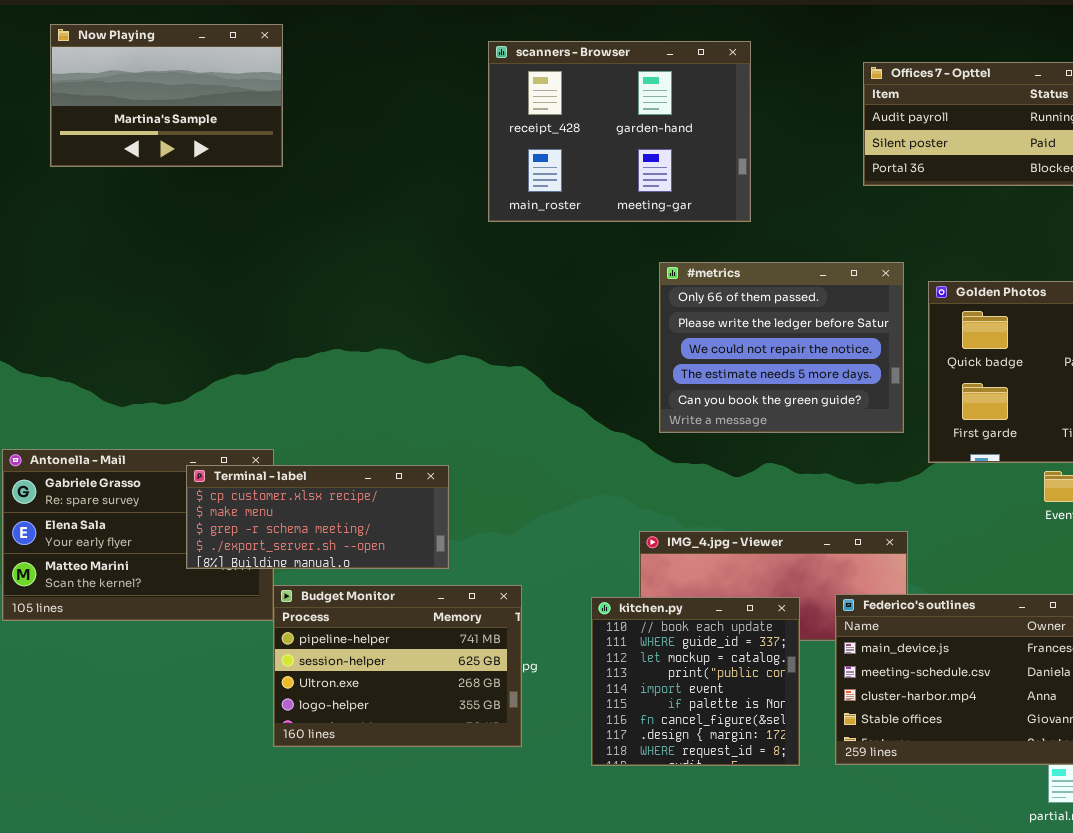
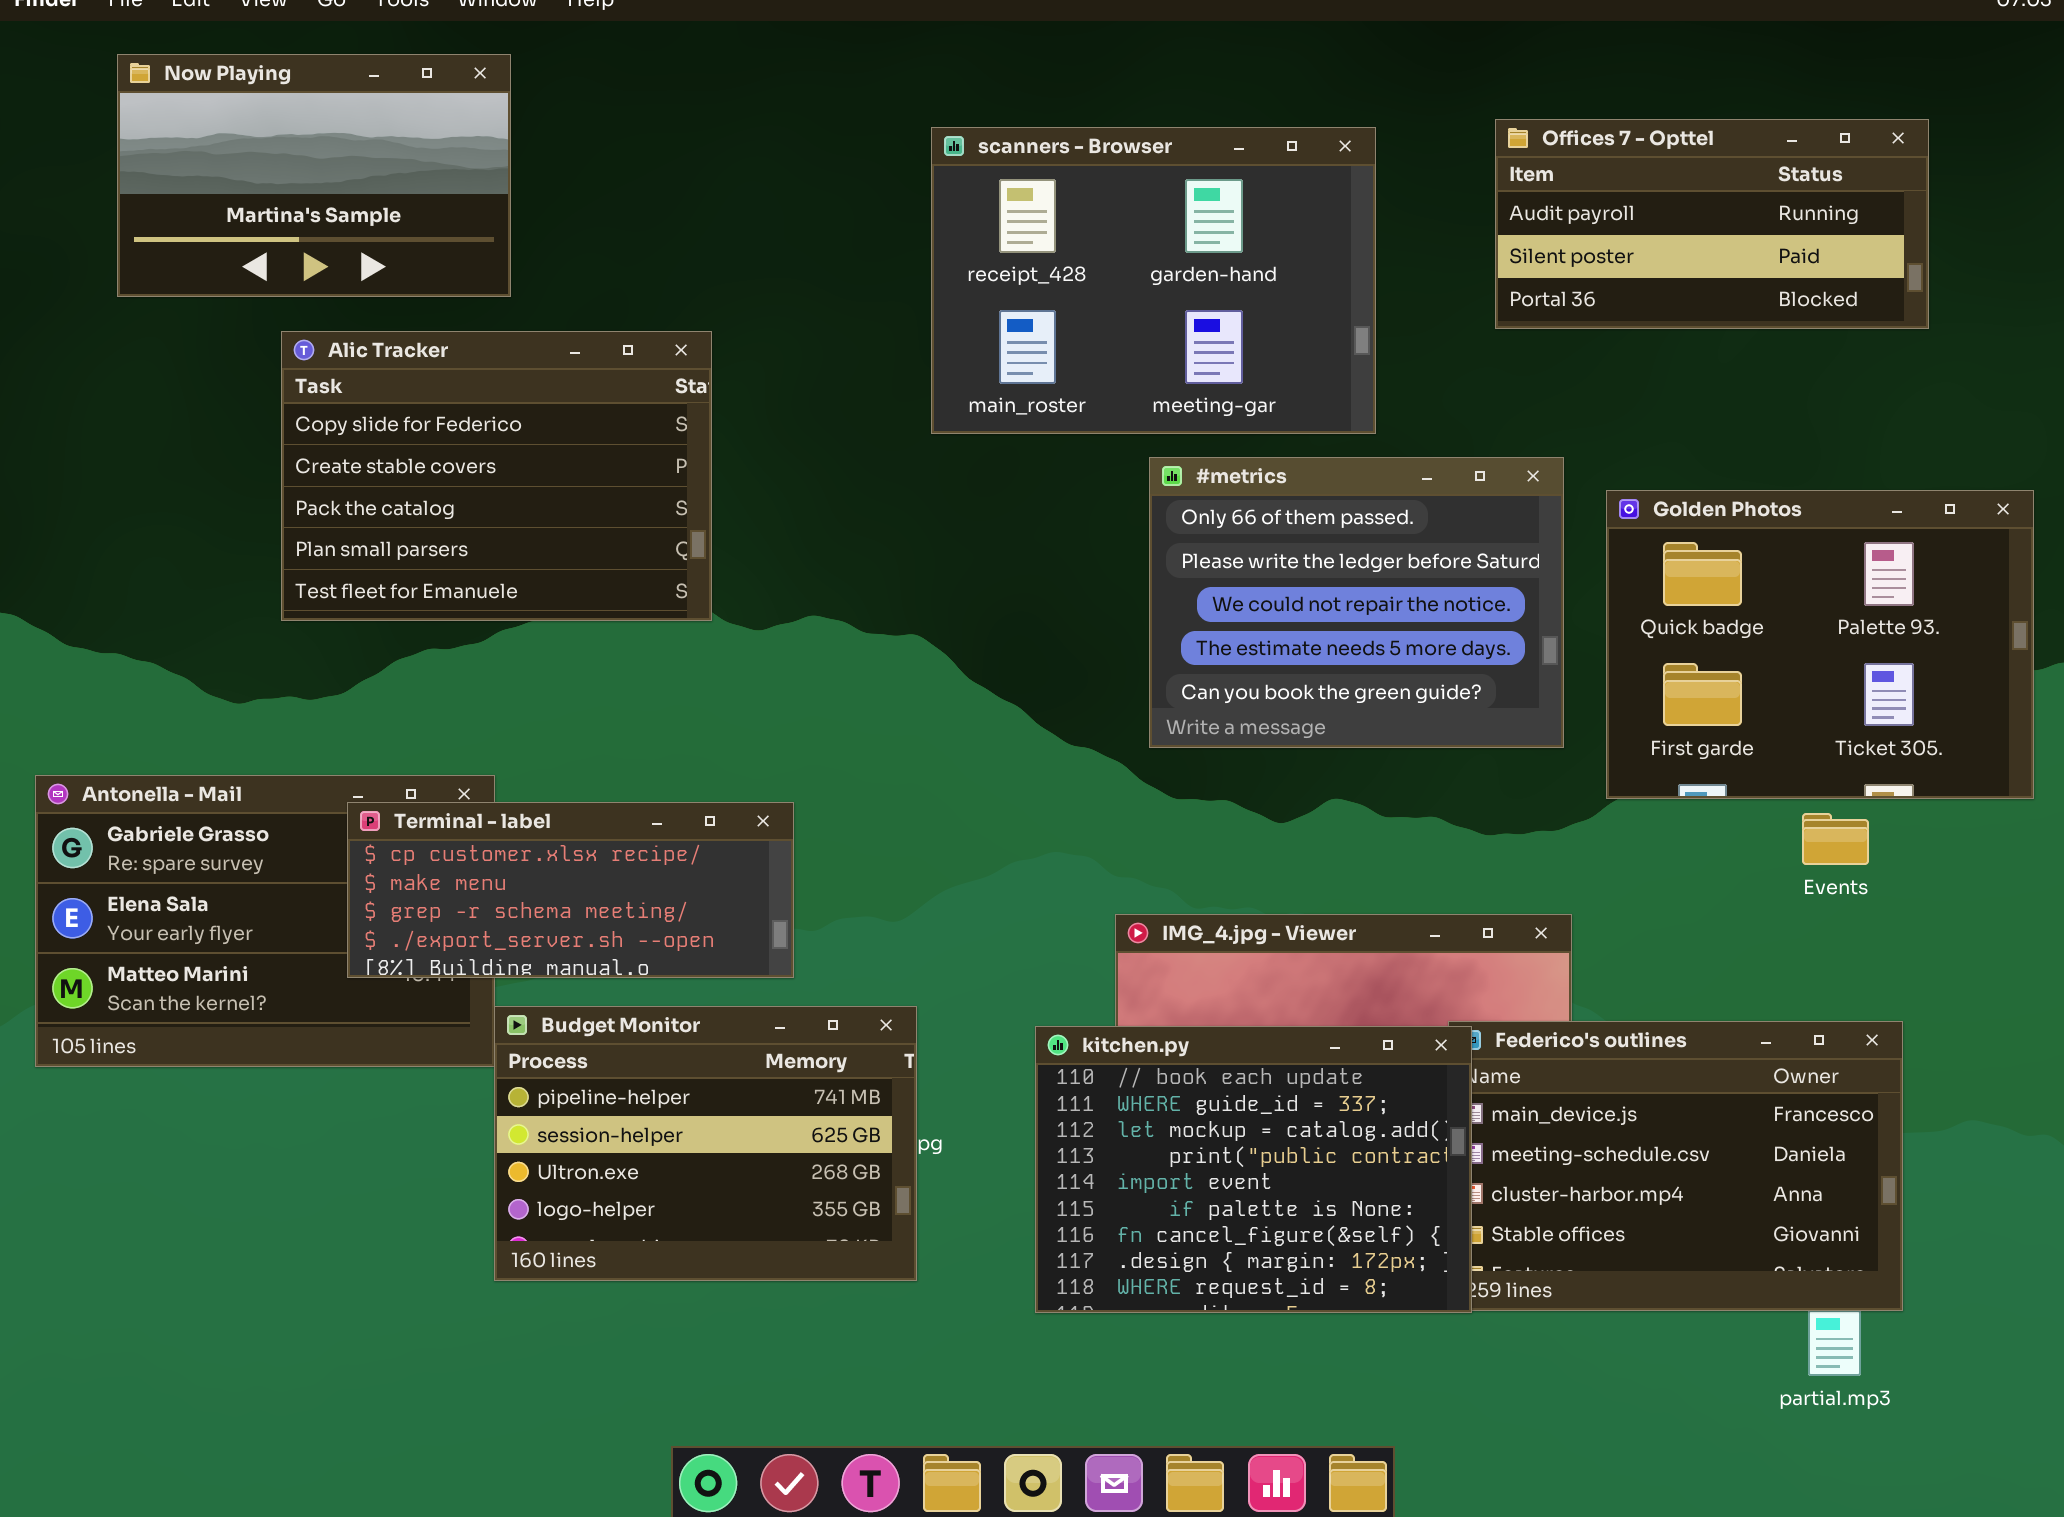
scanners - Browser: [488,41,751,222] -> [931,127,1376,434], moved
Alic Tracker: none -> [281,331,712,621], opened
kitchen.py: [591,597,800,766] -> [1035,1026,1472,1313], resized

